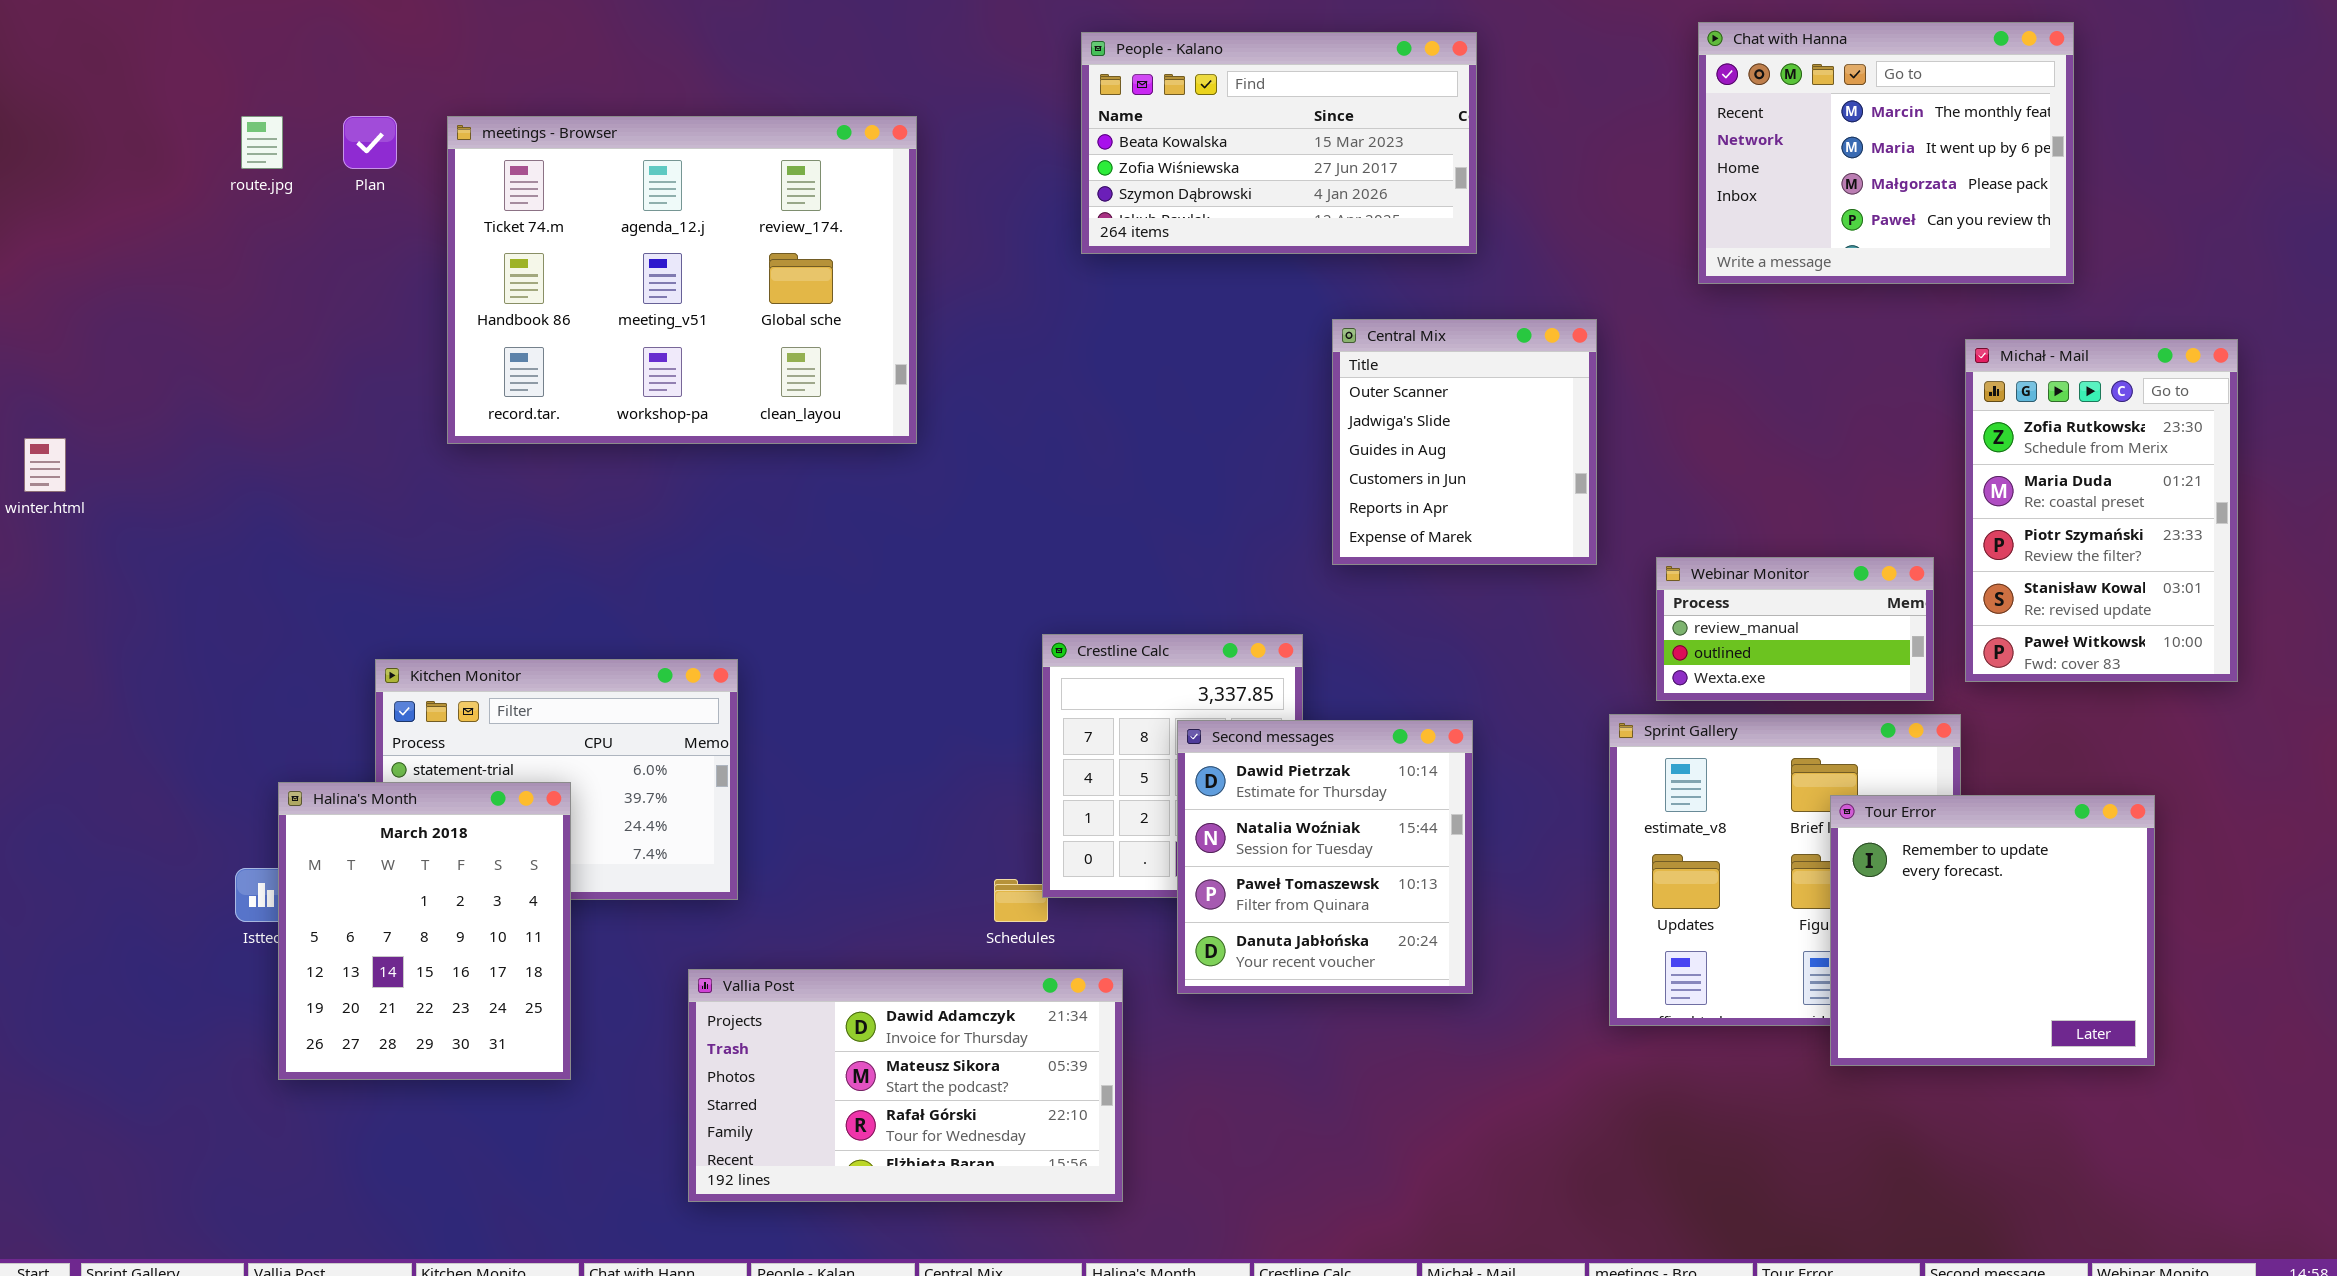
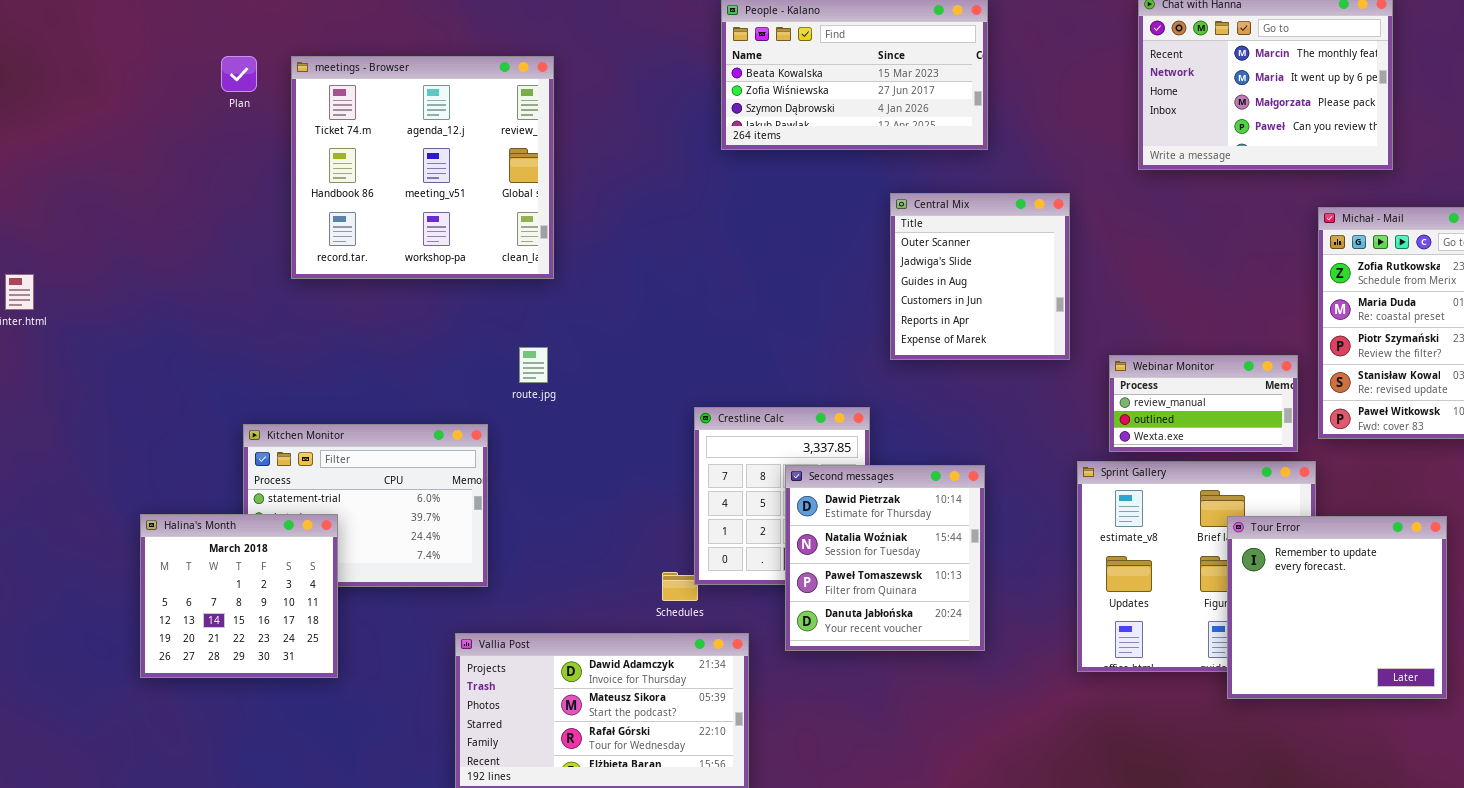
route.jpg: [241,116,283,169] -> [519,347,548,383], moved
meetings - Browser: [447,116,917,444] -> [291,56,554,279], resized
Halina's Month: [278,782,571,1080] -> [140,514,338,678], moved, resized

